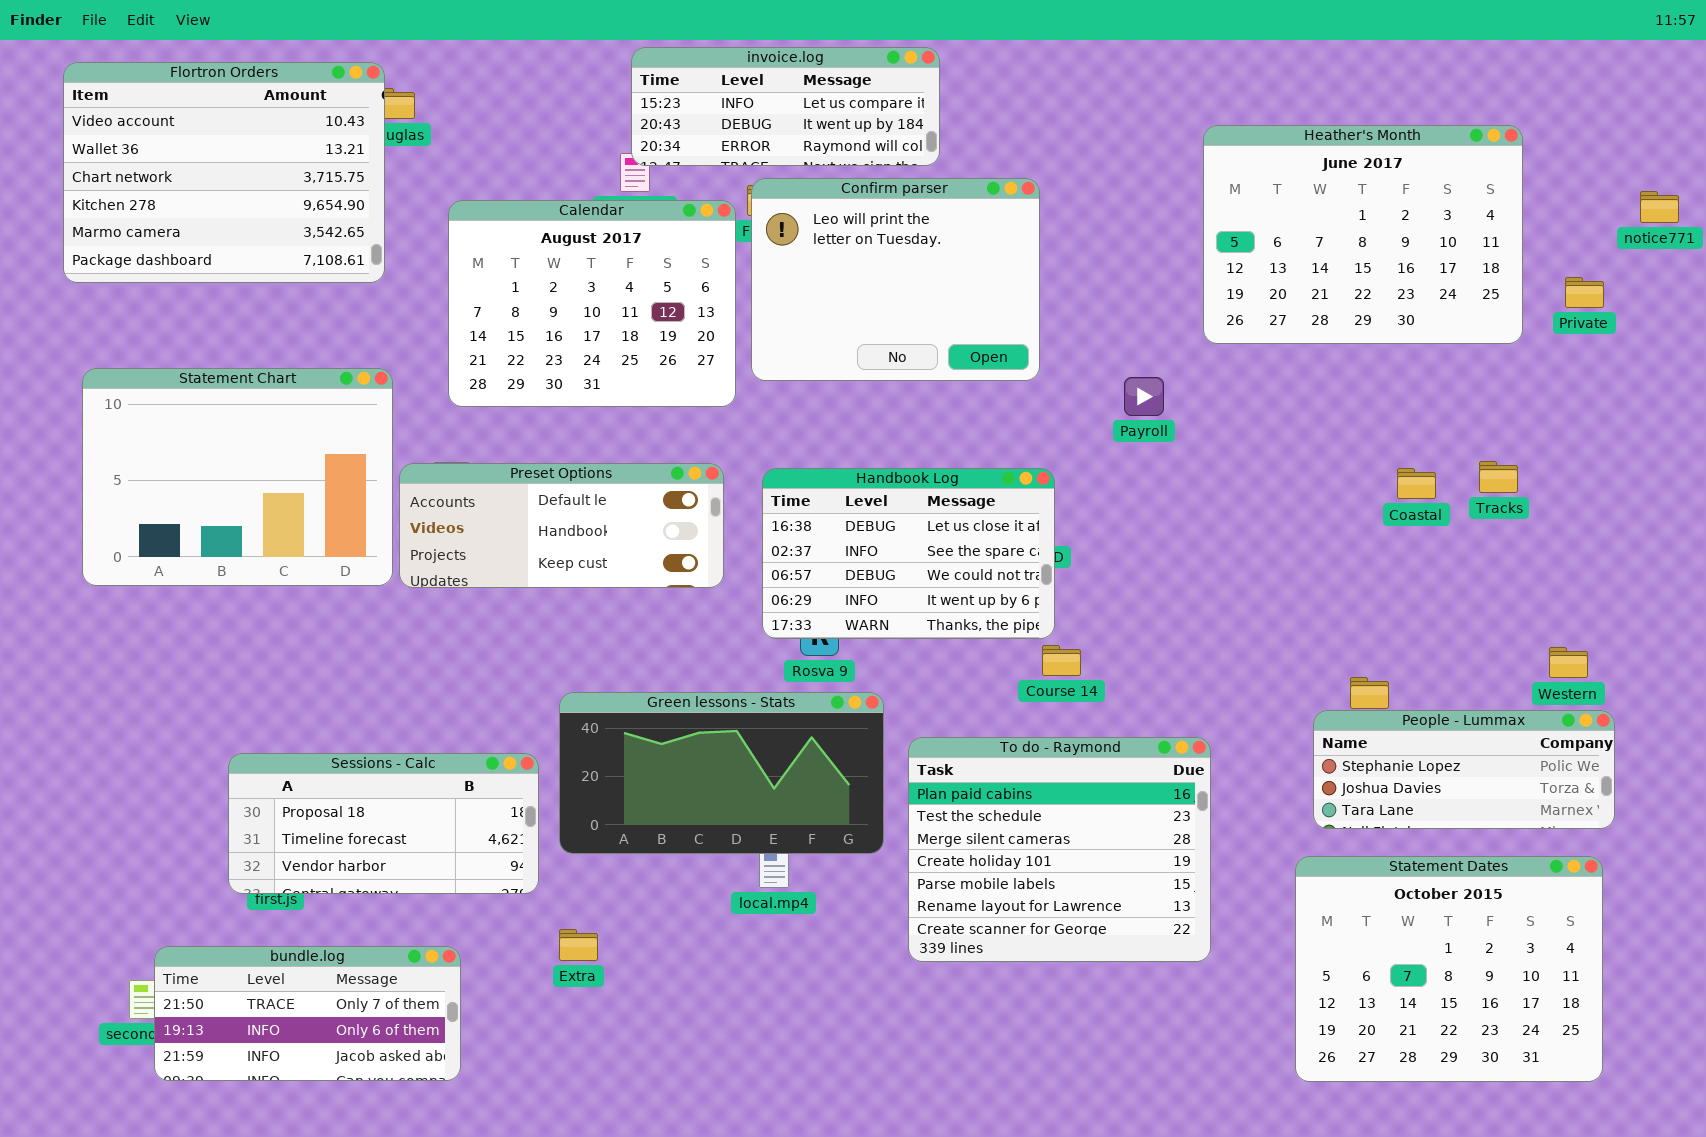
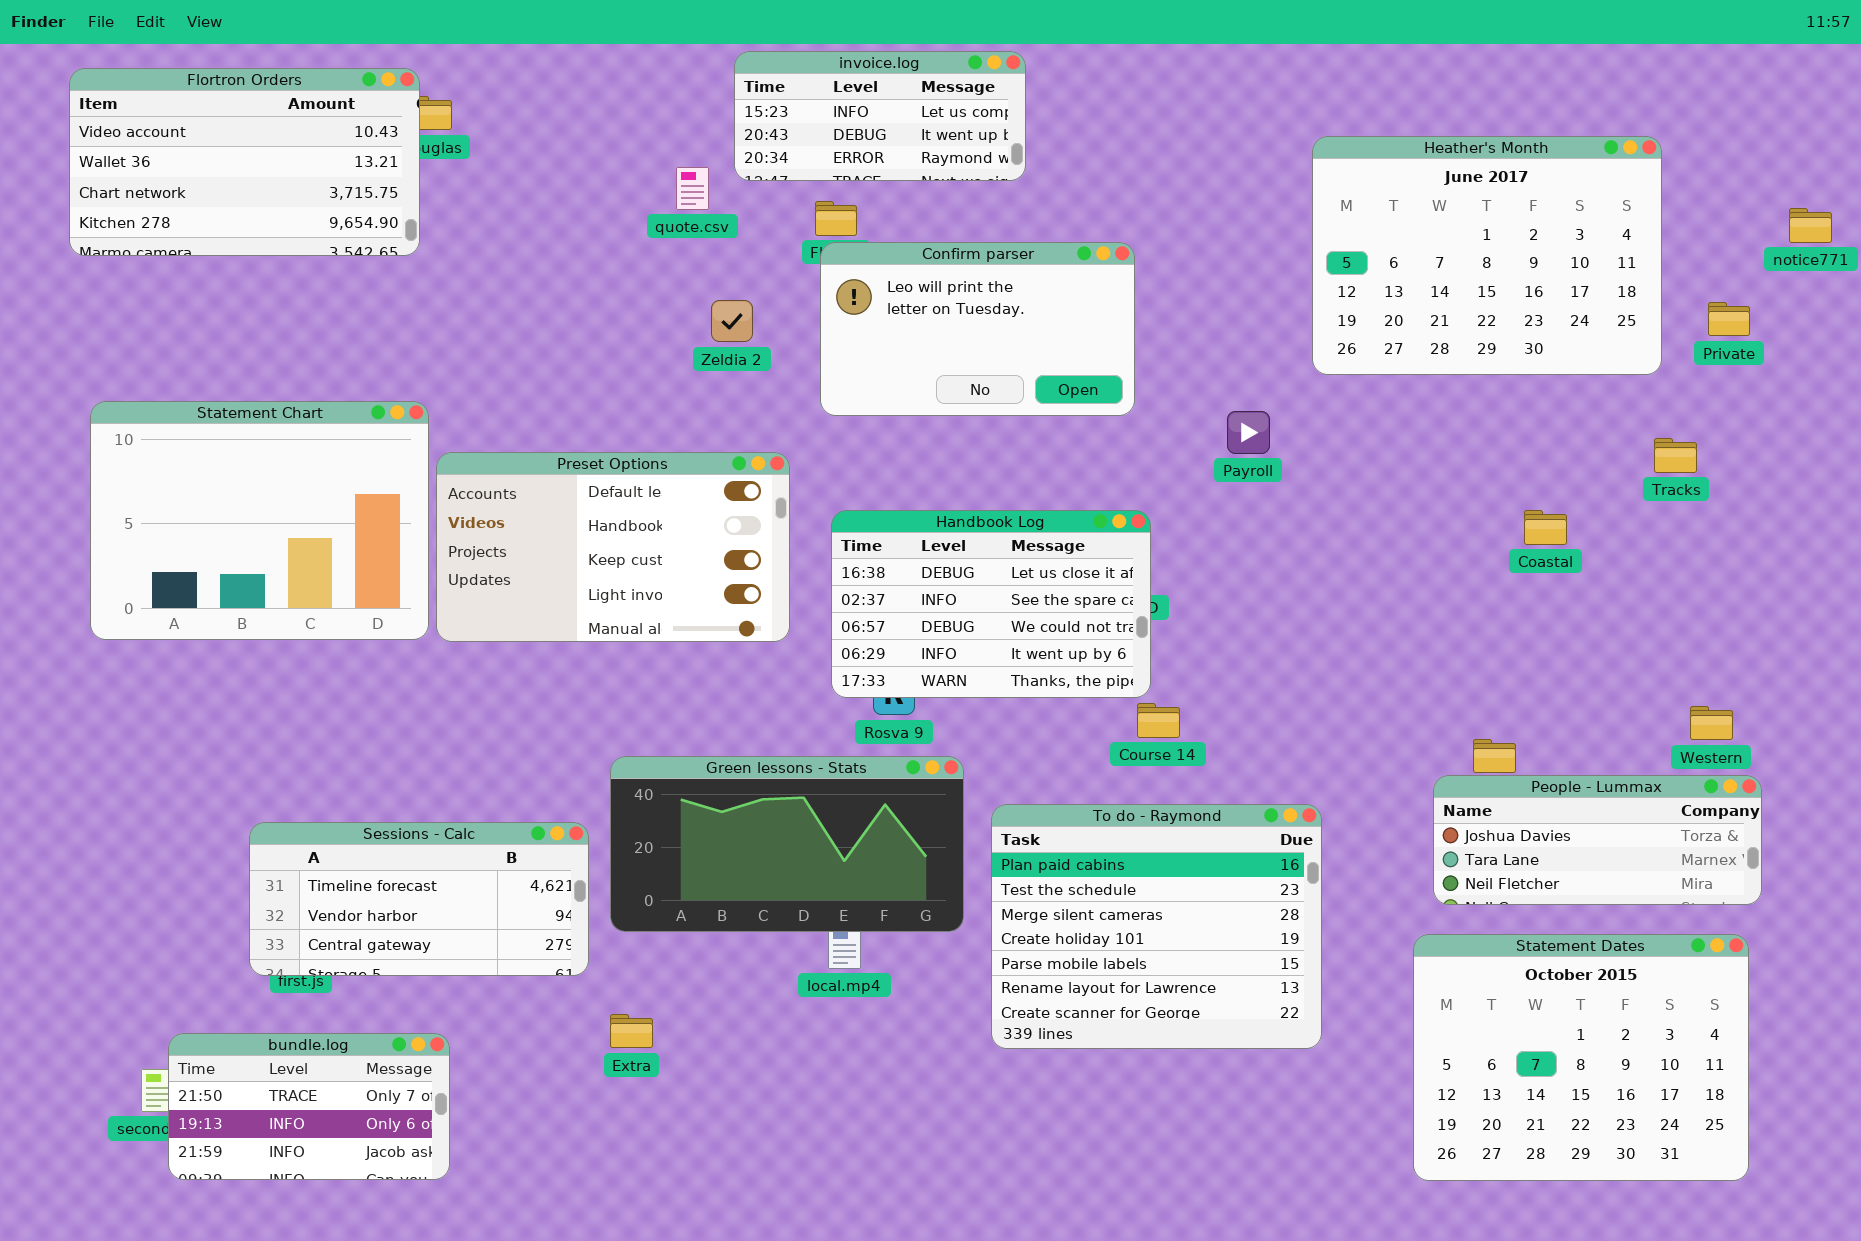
invoice.log: [631,47,940,166] -> [734,51,1026,181], resized
Flortron Orders: [63,62,385,283] -> [69,68,420,256], resized
Confirm parser: [751,178,1040,381] -> [820,242,1135,416], resized
Calendar: [448,200,736,407] -> none, closed
Tracks: [1479,461,1518,493] -> [1654,438,1697,473], moved
Preset Options: [399,463,724,588] -> [436,452,790,642], resized
People - Lummax: [1313,710,1615,829] -> [1433,775,1762,905], scrolled down 1 row
Sessions - Calc: [228,753,539,894] -> [249,822,589,976], scrolled down 1 row
bundle.log: [154,946,461,1081] -> [168,1033,450,1180], resized

